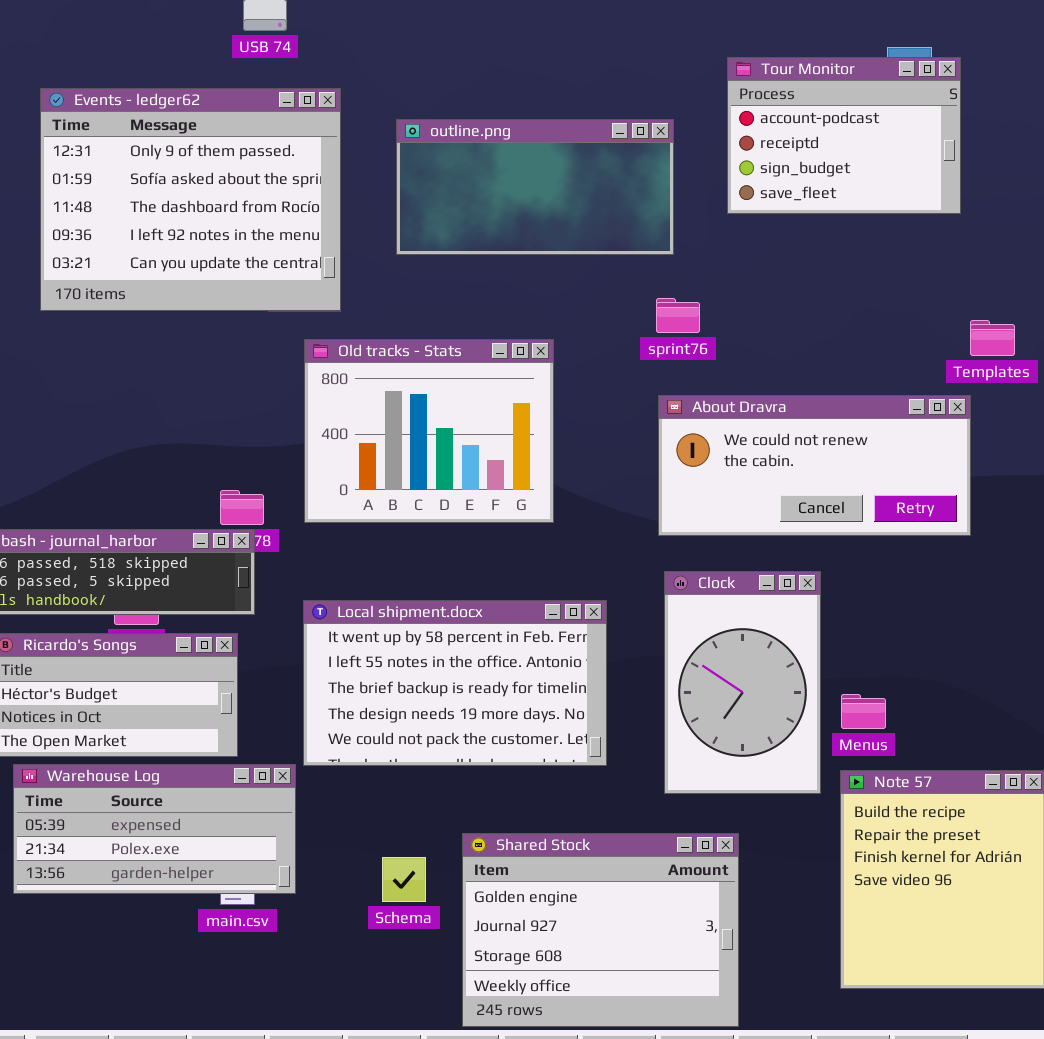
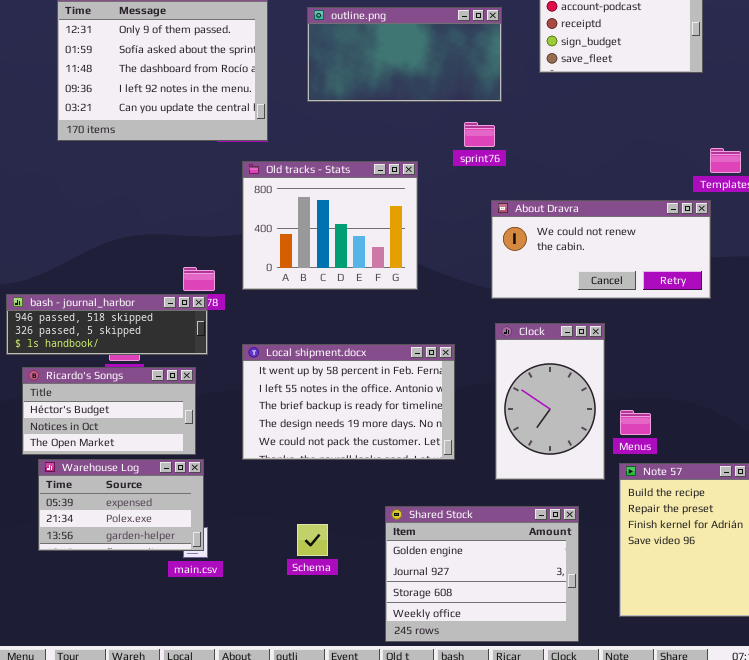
sprint76: [656,298,700,333] -> [464,122,495,147], moved
Warehouse Log: [13,764,296,894] -> [38,459,204,551], resized
Shared Stock: [462,833,739,1027] -> [385,506,579,642], moved

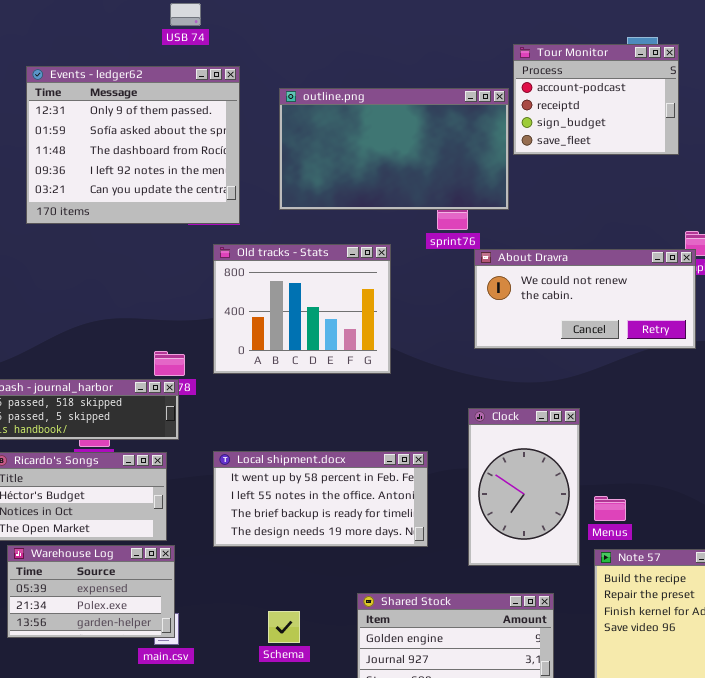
outline.png: [307,7,502,102] -> [279,88,509,210], resized
About Dravra: [491,200,711,299] -> [474,249,696,349], moved
Local shipment.docx: [242,344,455,460] -> [213,451,428,547], resized

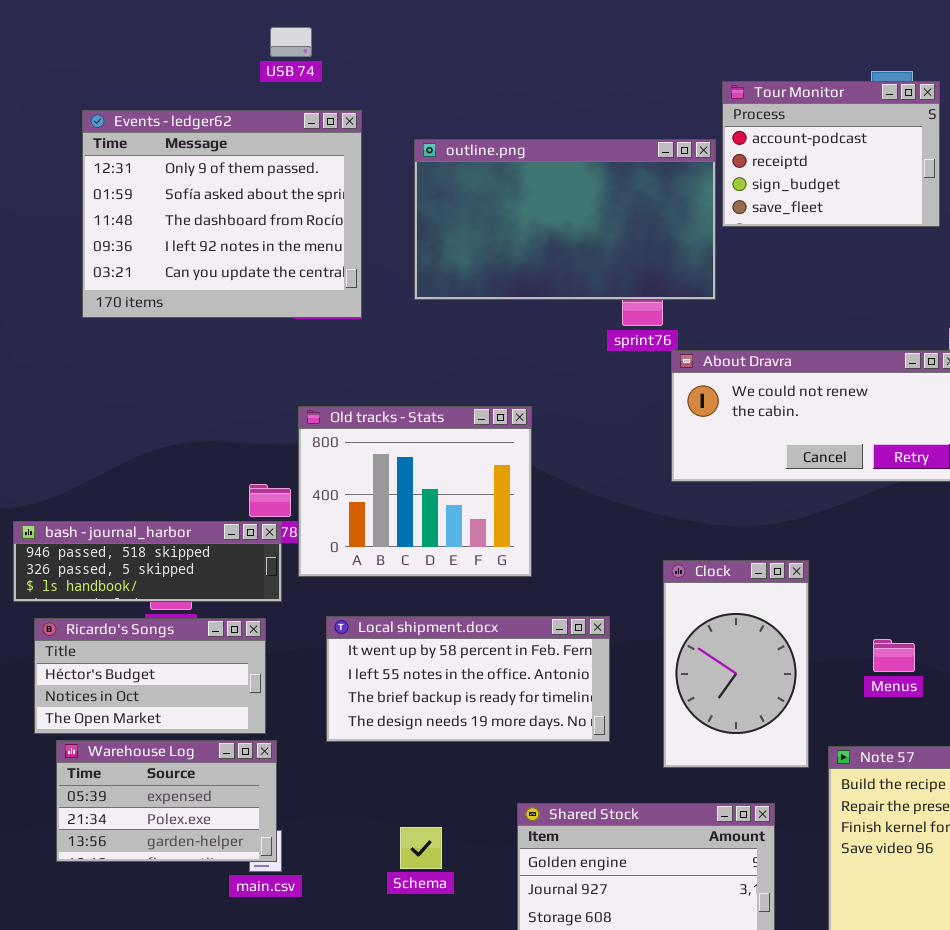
Old tracks - Stats: [213,244,391,374] -> [298,406,532,577], moved
Menus: [594,496,626,521] -> [873,639,915,672], moved

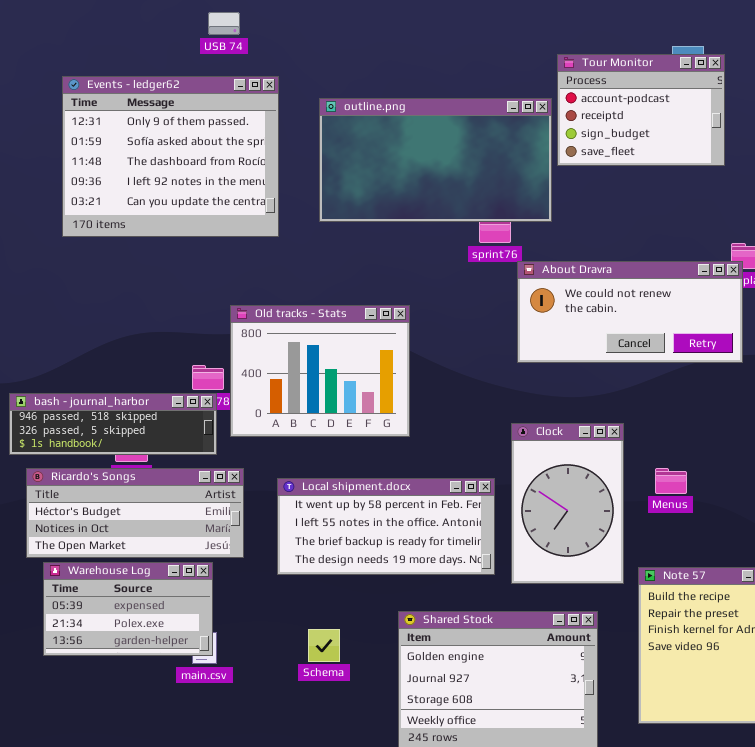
Local shipment.docx: [326,616,610,742] -> [277,478,495,575], moved
Ricardo's Songs: [34,618,266,734] -> [26,468,244,558], resized
Menus: [873,639,915,672] -> [655,468,687,494], moved

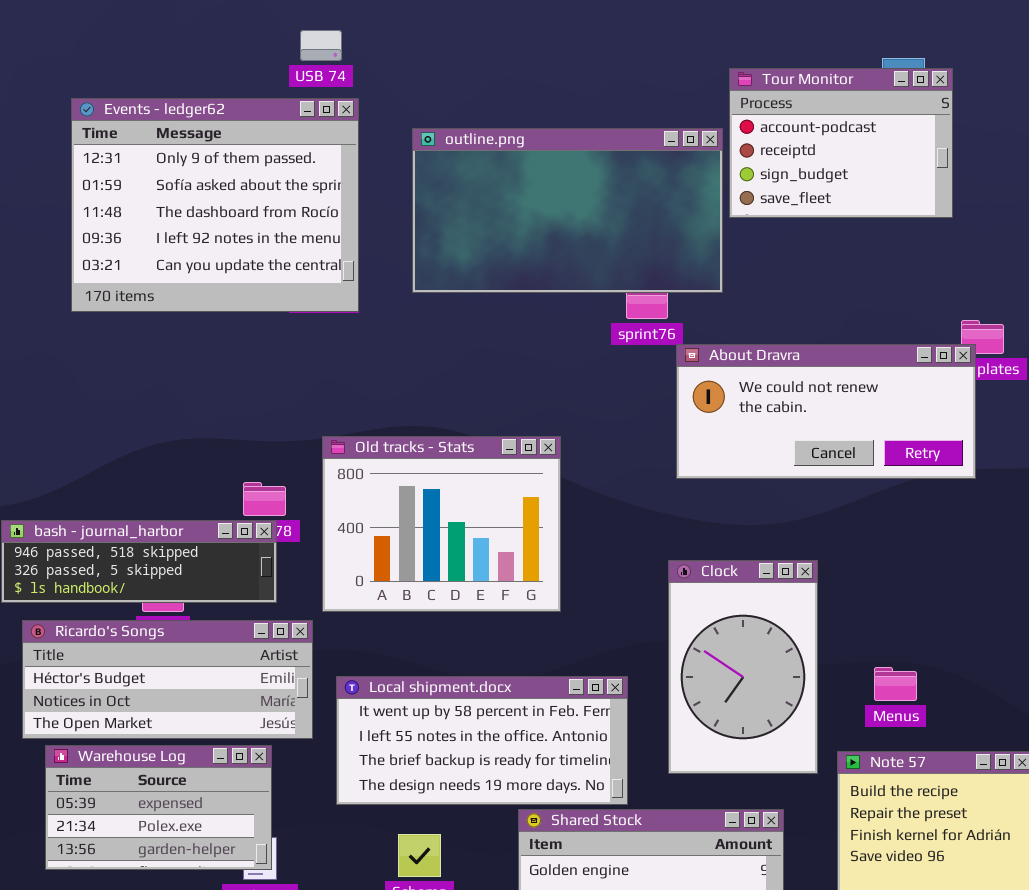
USB 74: [208,12,240,35] -> [300,30,342,61], moved
Old tracks - Stats: [230,305,410,437] -> [322,436,561,612], moved
Menus: [655,468,687,494] -> [874,667,917,701], moved
Local shipment.docx: [277,478,495,575] -> [336,676,628,805], moved

